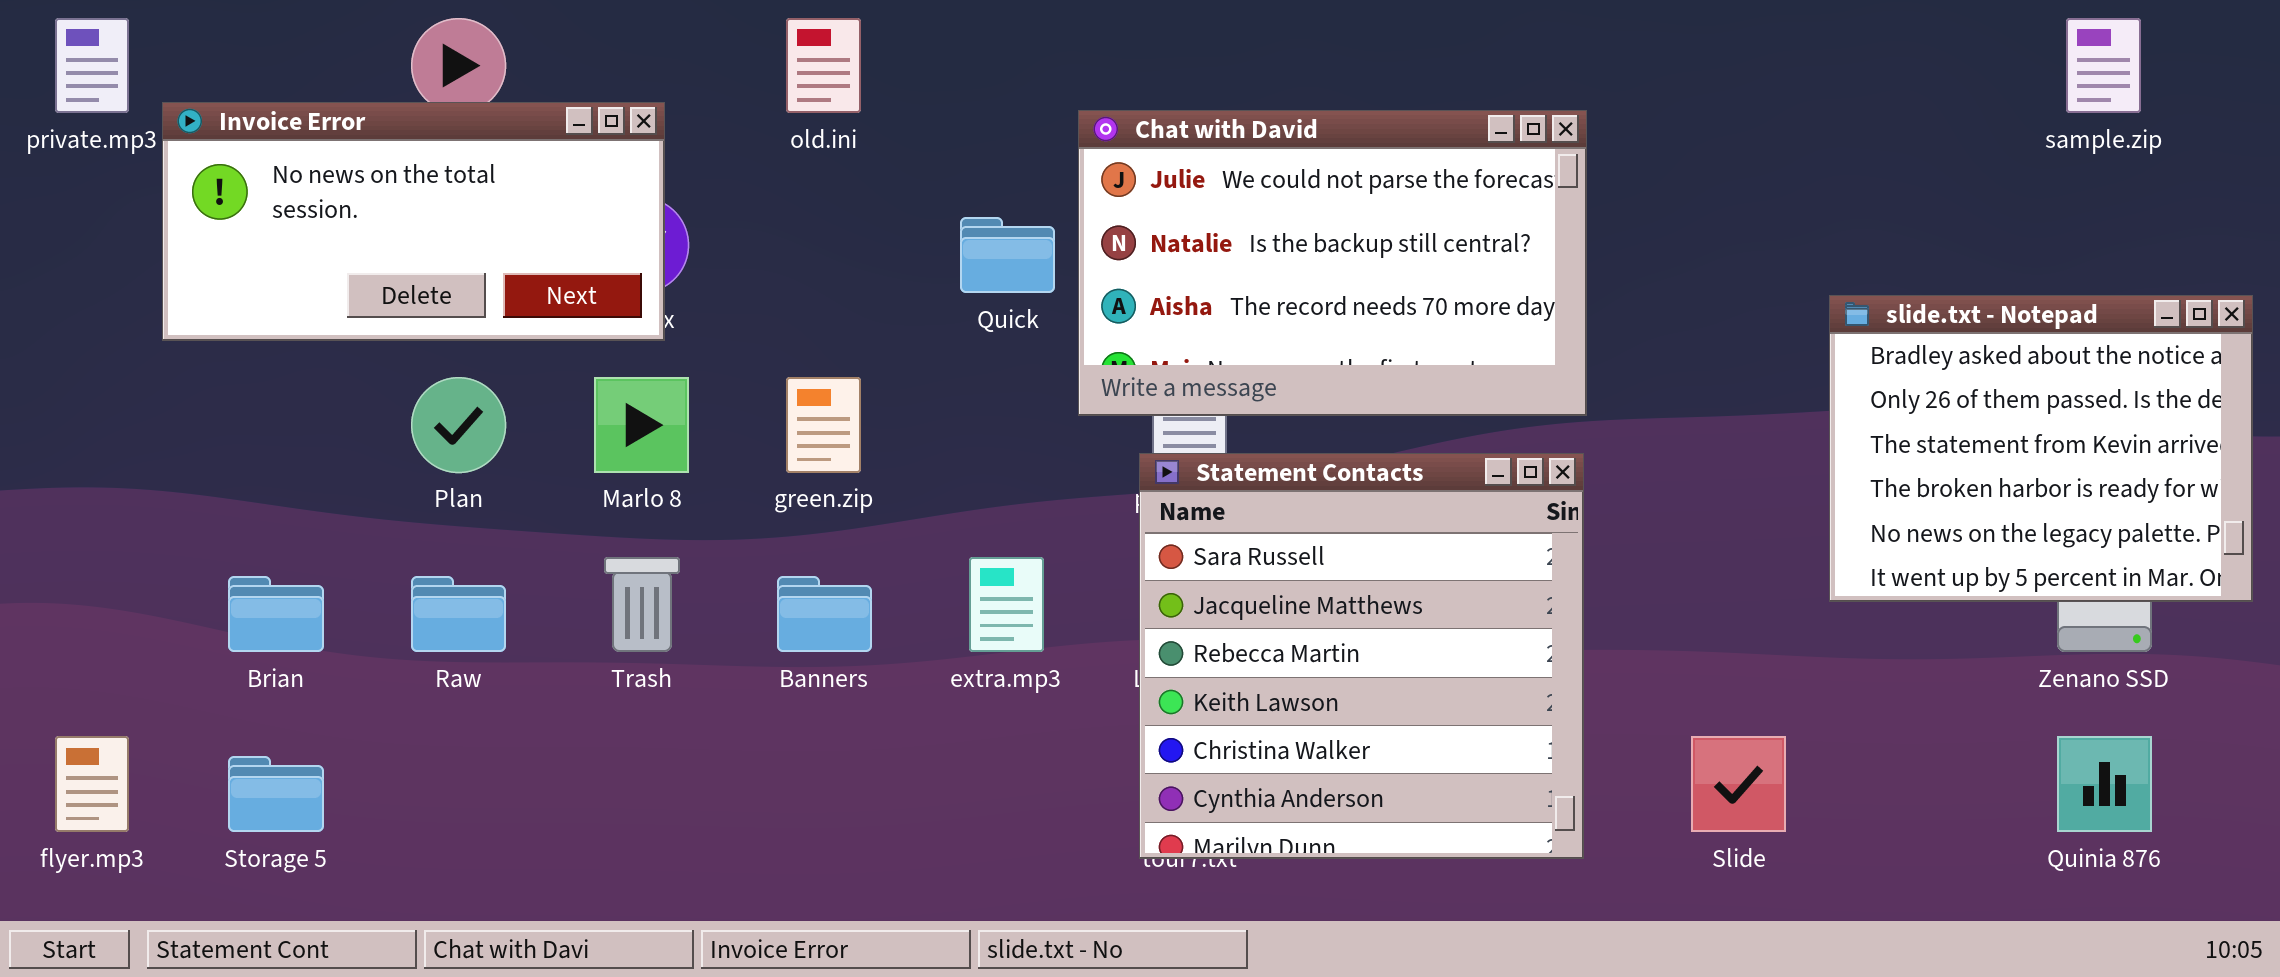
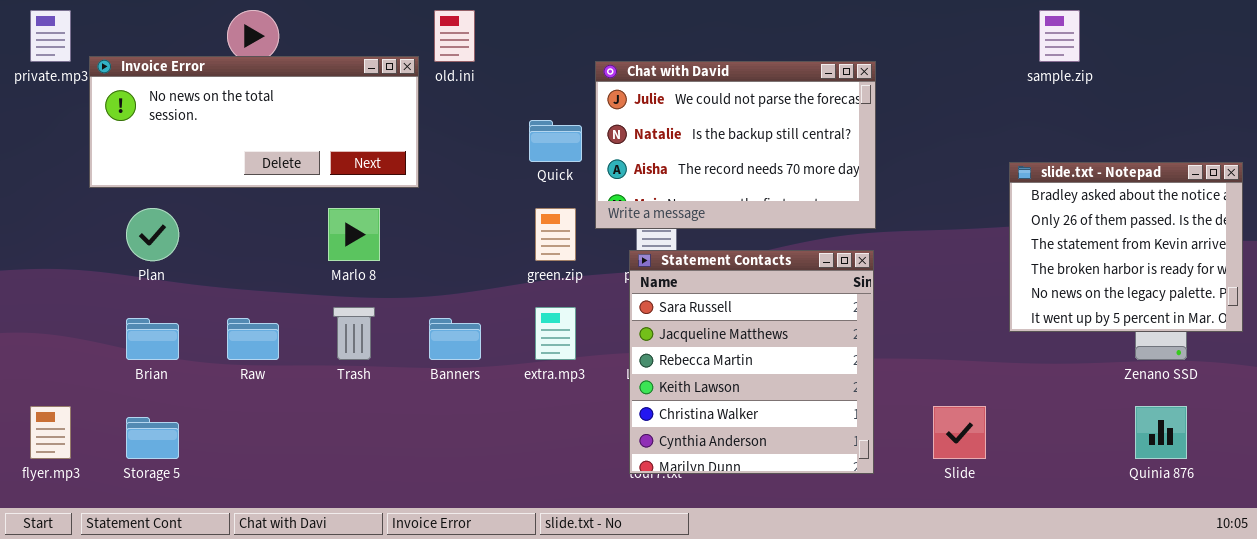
sample.zip: [2066,18,2141,113] -> [1039,10,1080,62], moved
Invoice Error: [162,102,665,341] -> [89,56,419,188], resized
Plan: [411,377,506,473] -> [126,208,179,261], moved
green.zip: [786,377,861,473] -> [535,208,576,261], moved

